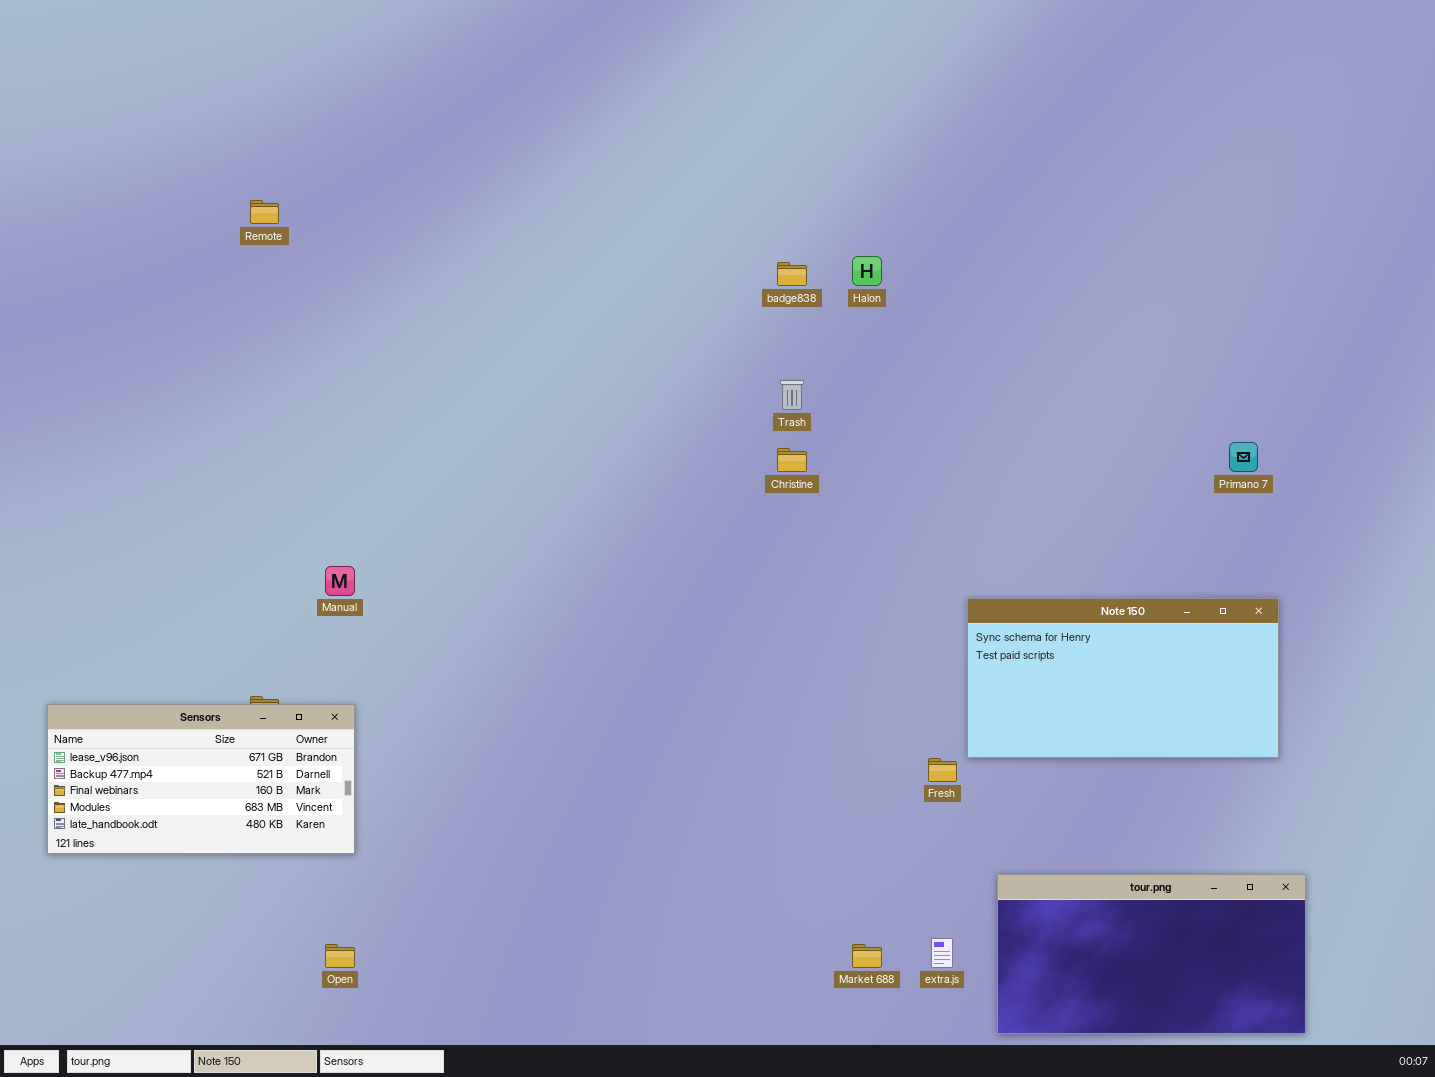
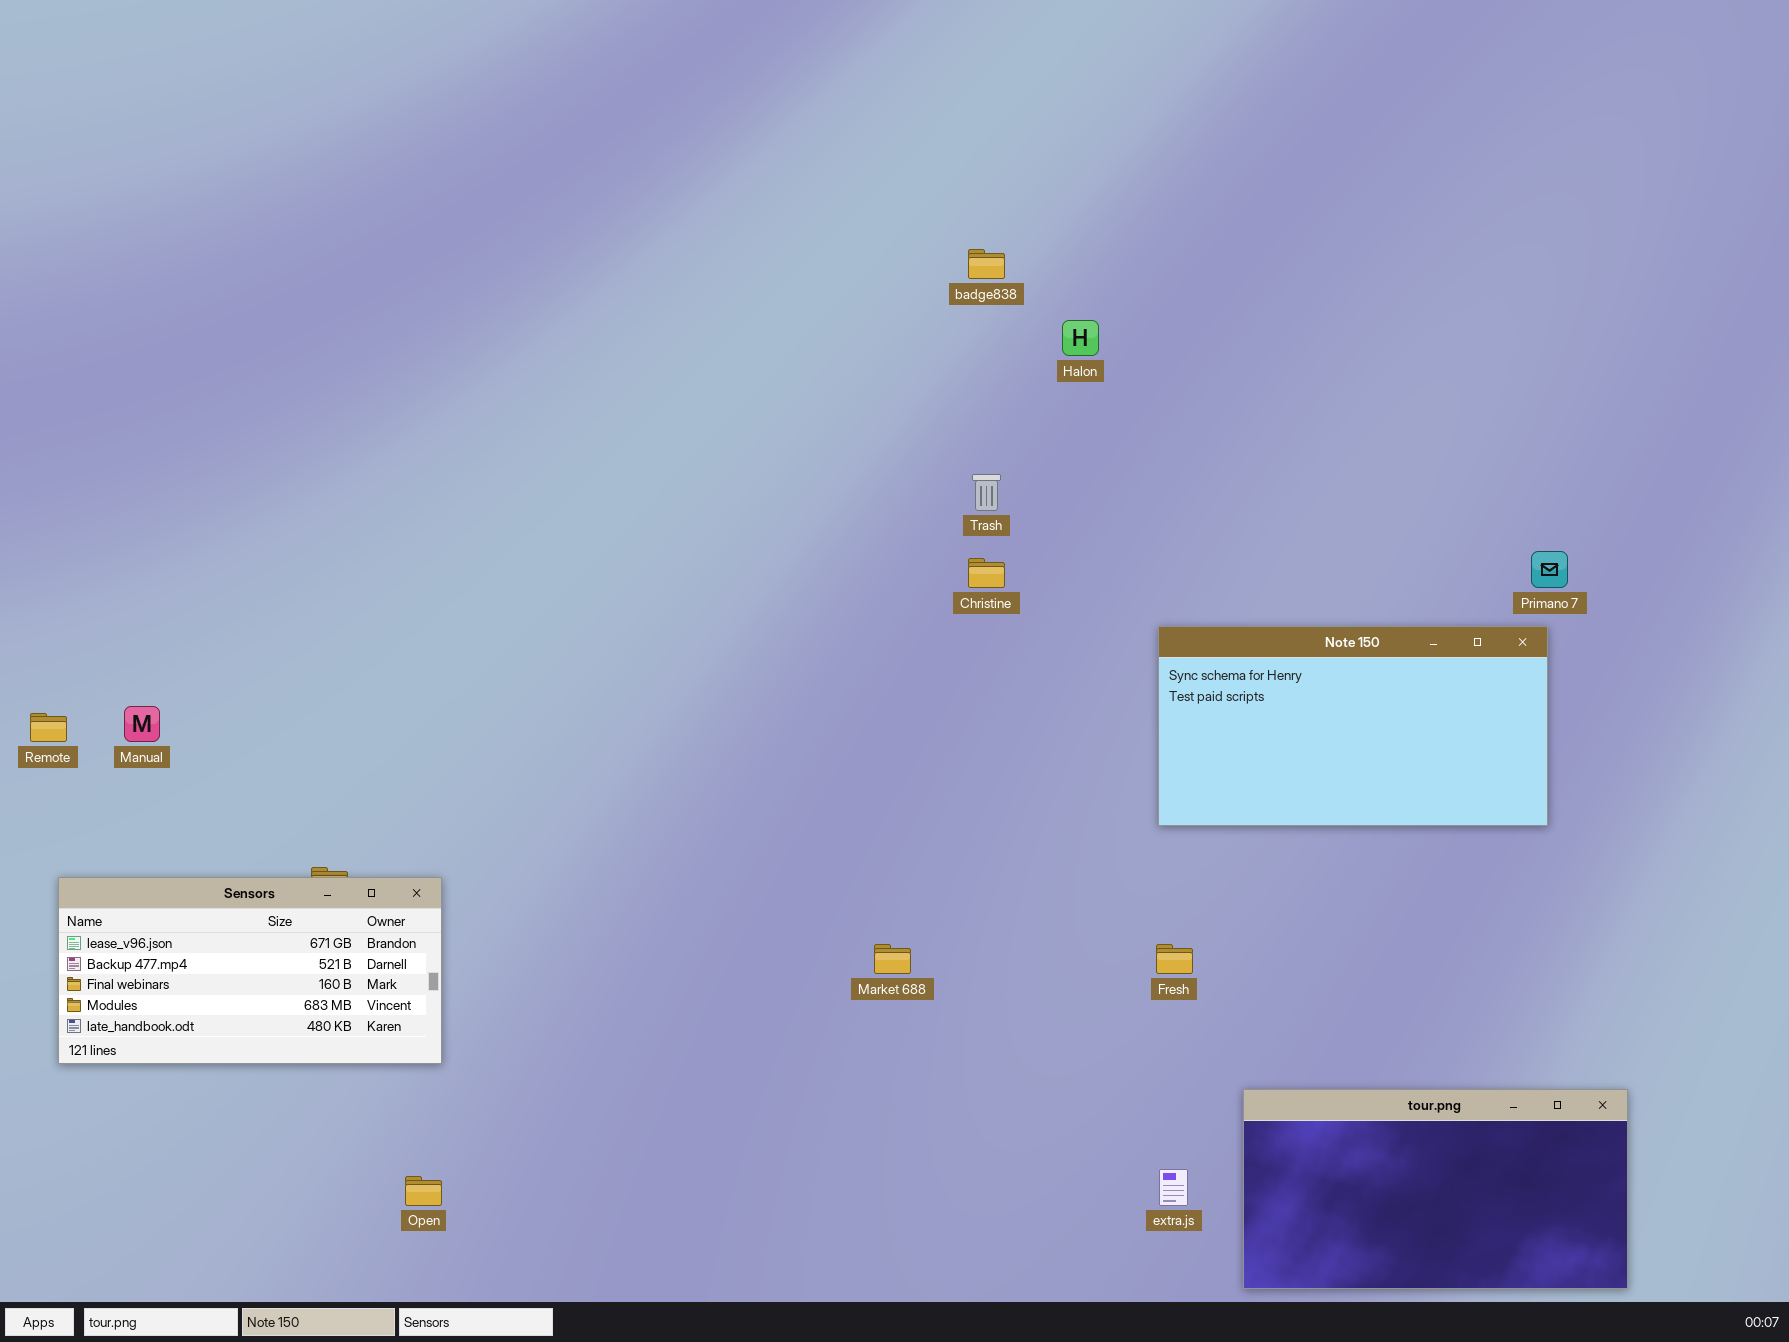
Remote: [250,200,279,224] -> [30,713,67,742], moved
badge838: [777,262,807,286] -> [968,249,1005,279], moved
Manual: [325,566,355,596] -> [124,706,160,742], moved
Note 150: [967,598,1279,758] -> [1158,626,1548,826], moved
Market 688: [852,944,882,968] -> [874,944,911,974], moved

